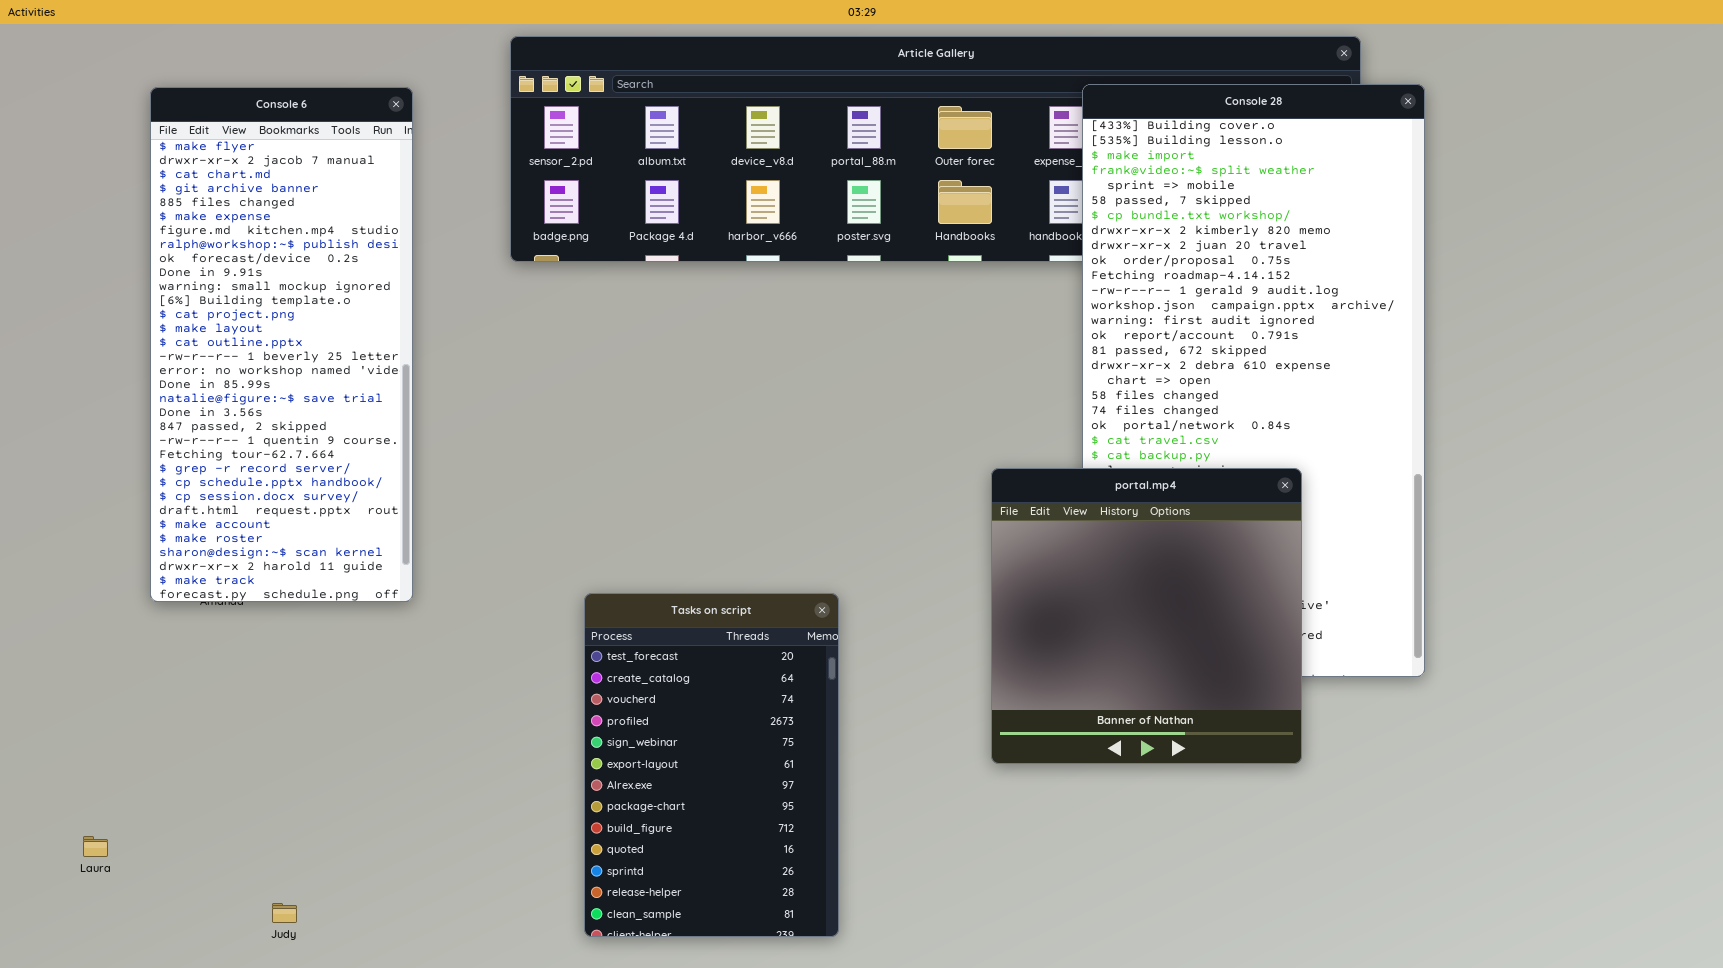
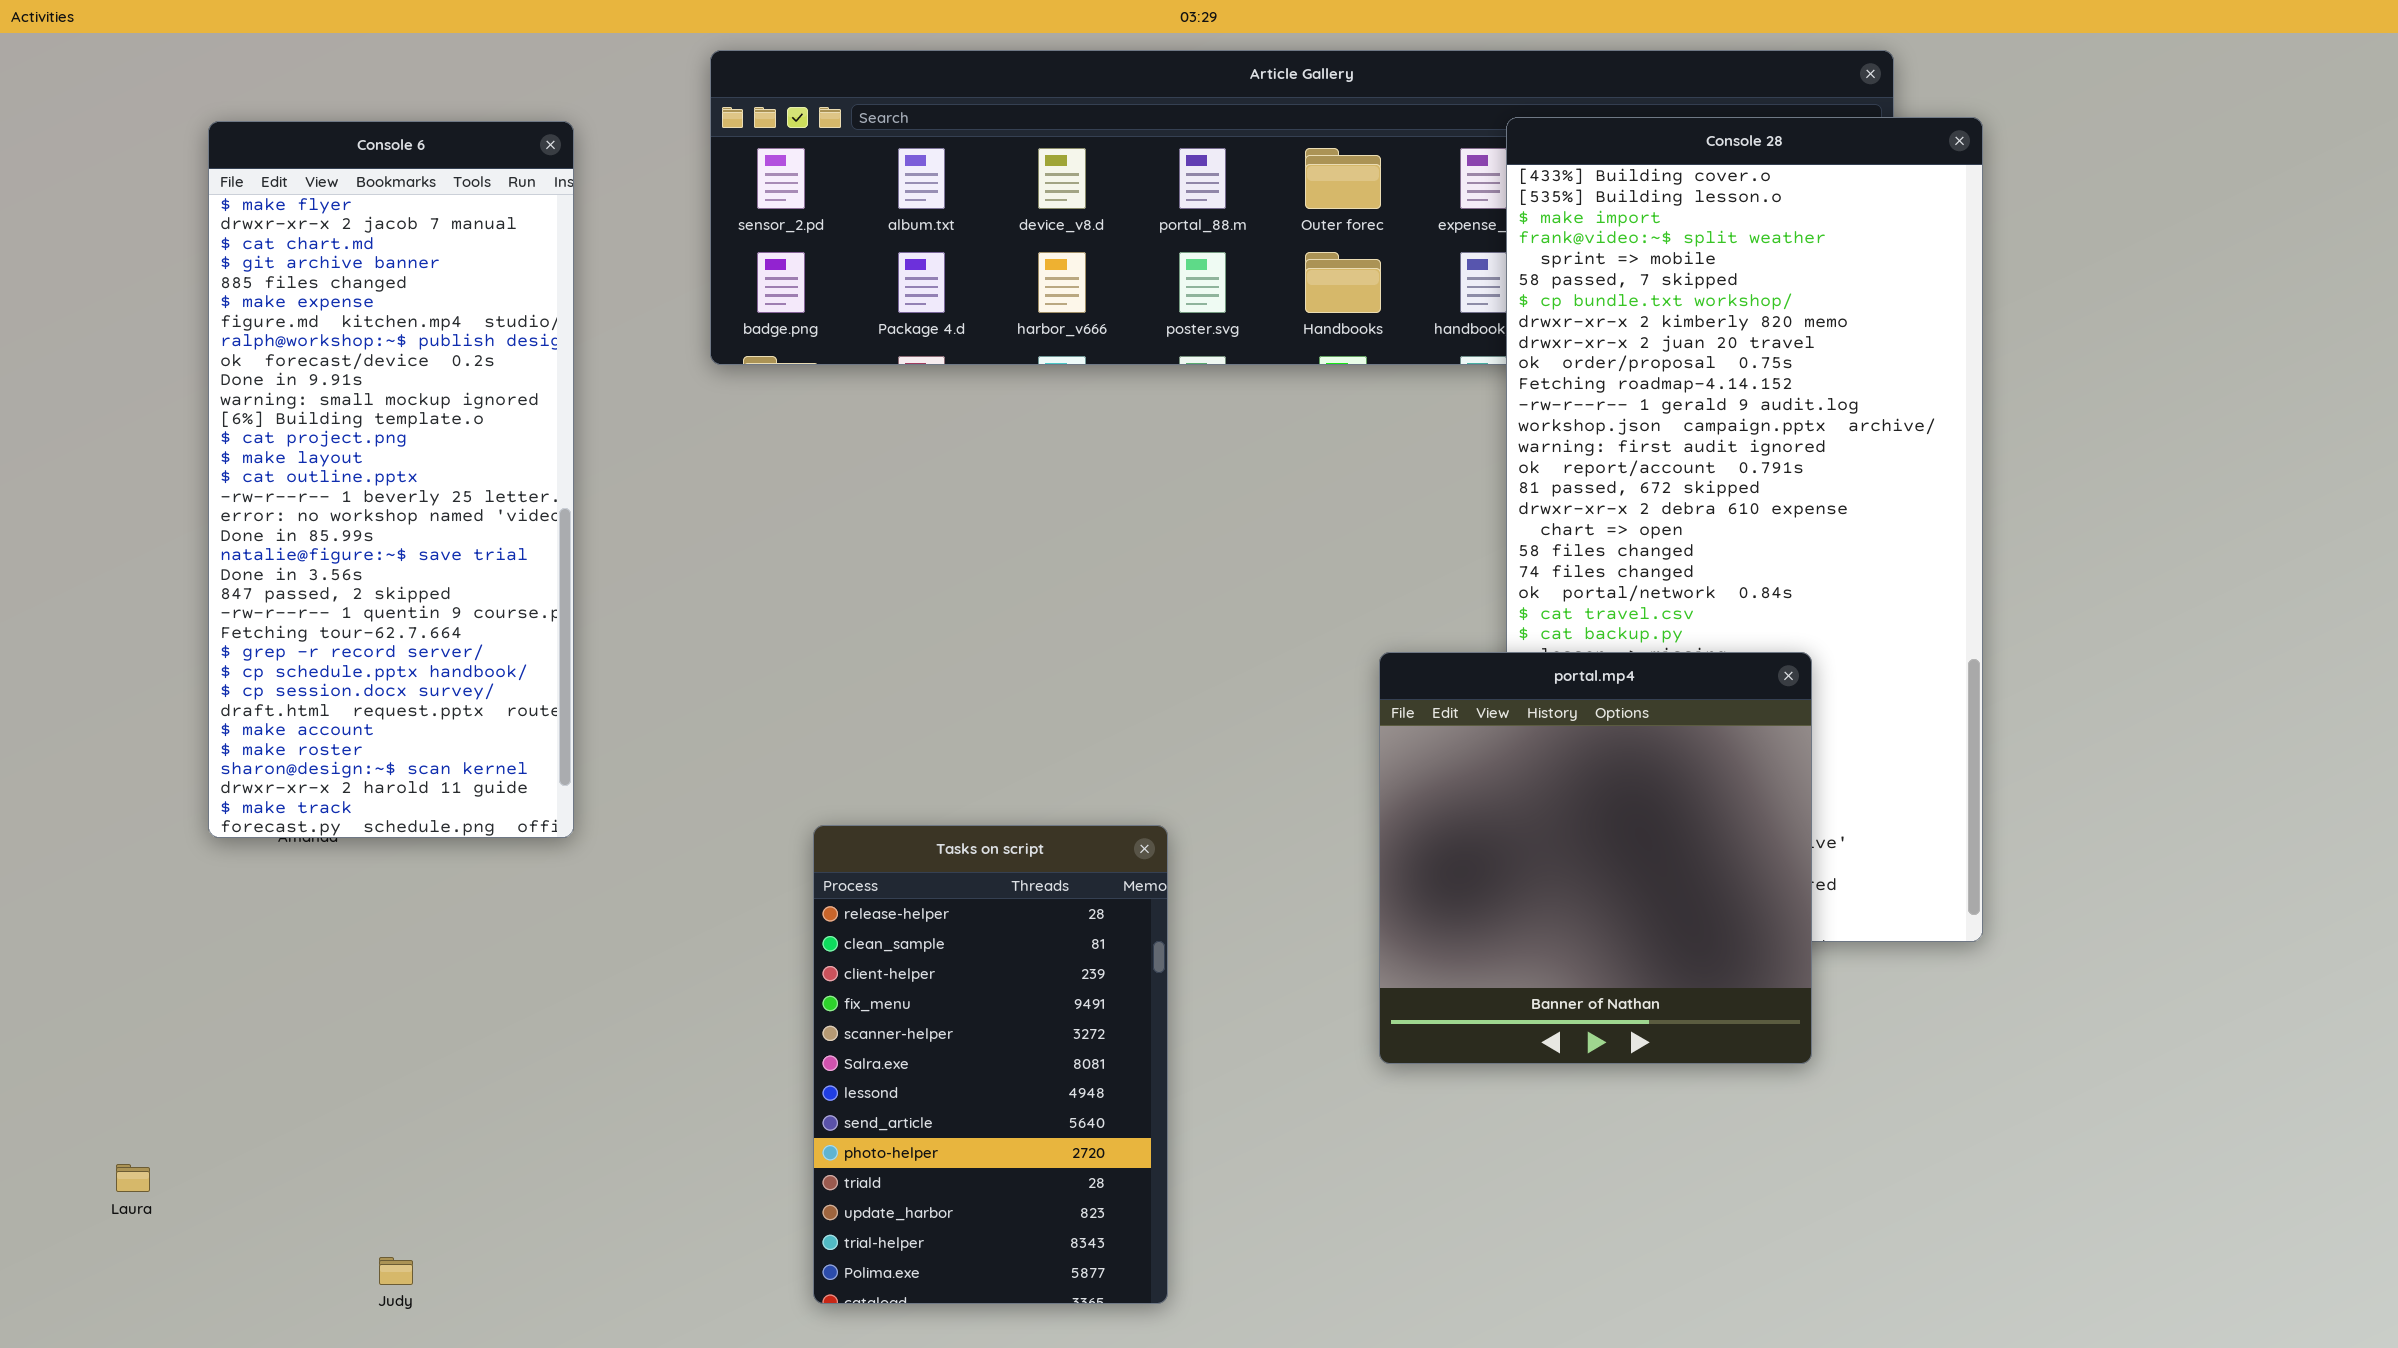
Tasks on script: [584,593,839,937] -> [813,825,1168,1304], scrolled down 11 rows

